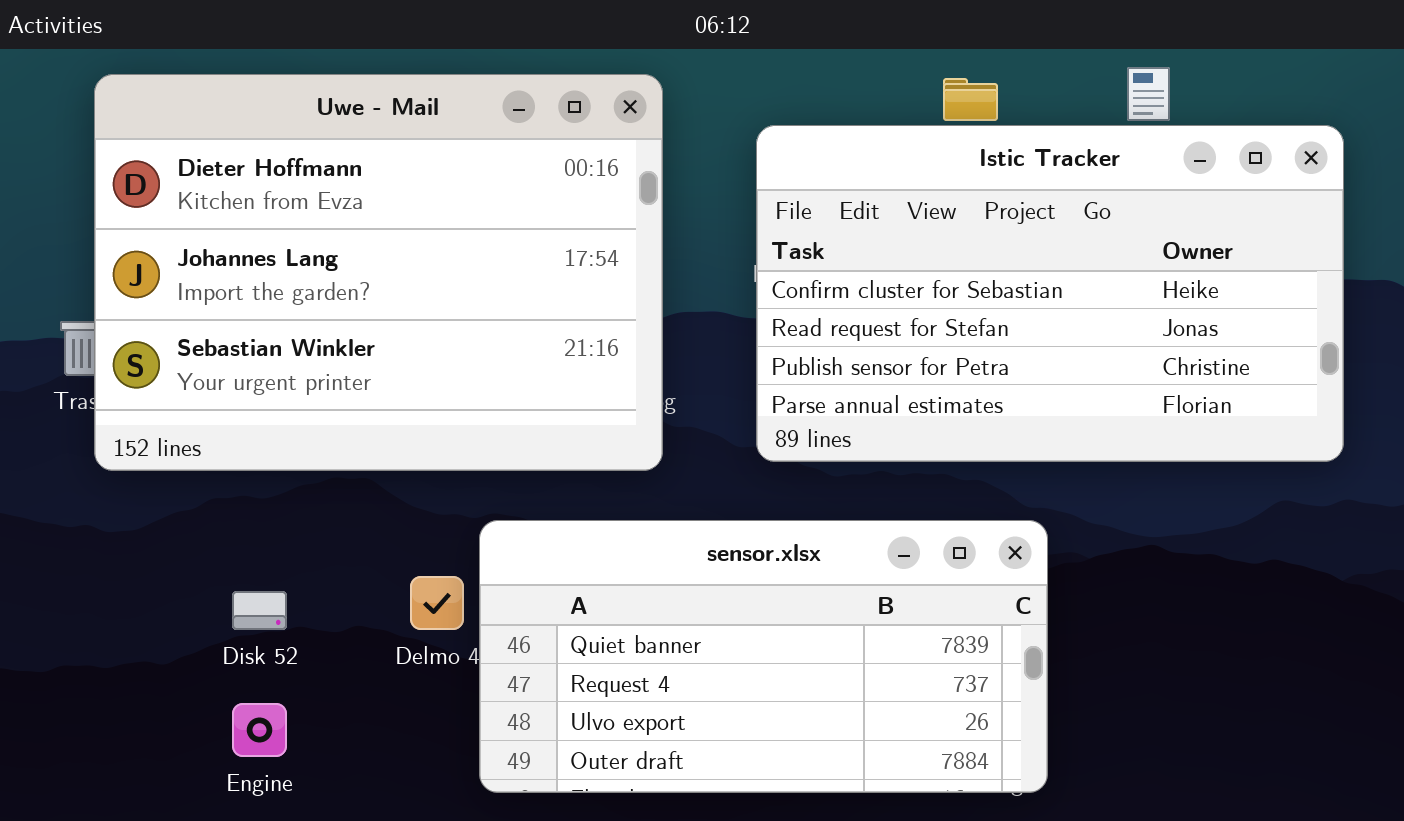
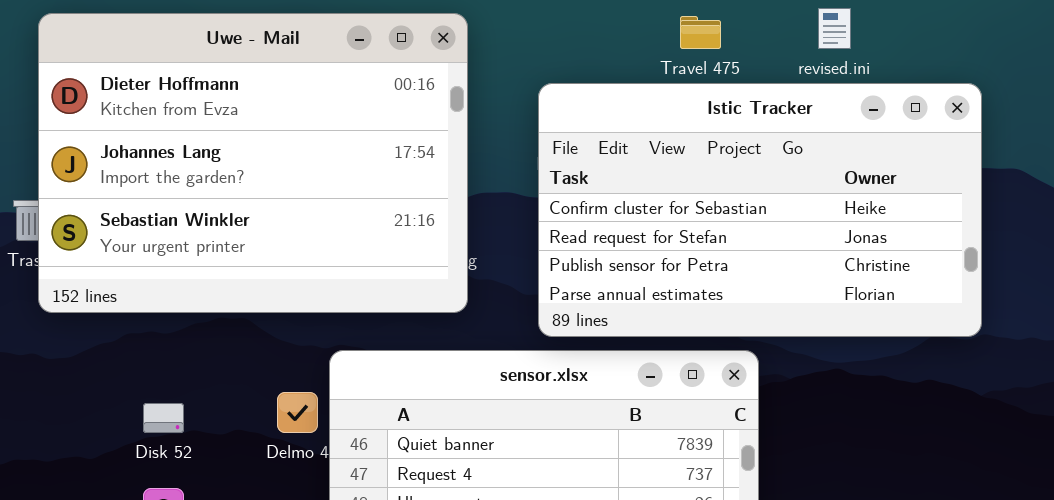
Istic Tracker: [756,125,1344,462] -> [538,83,982,337], moved

